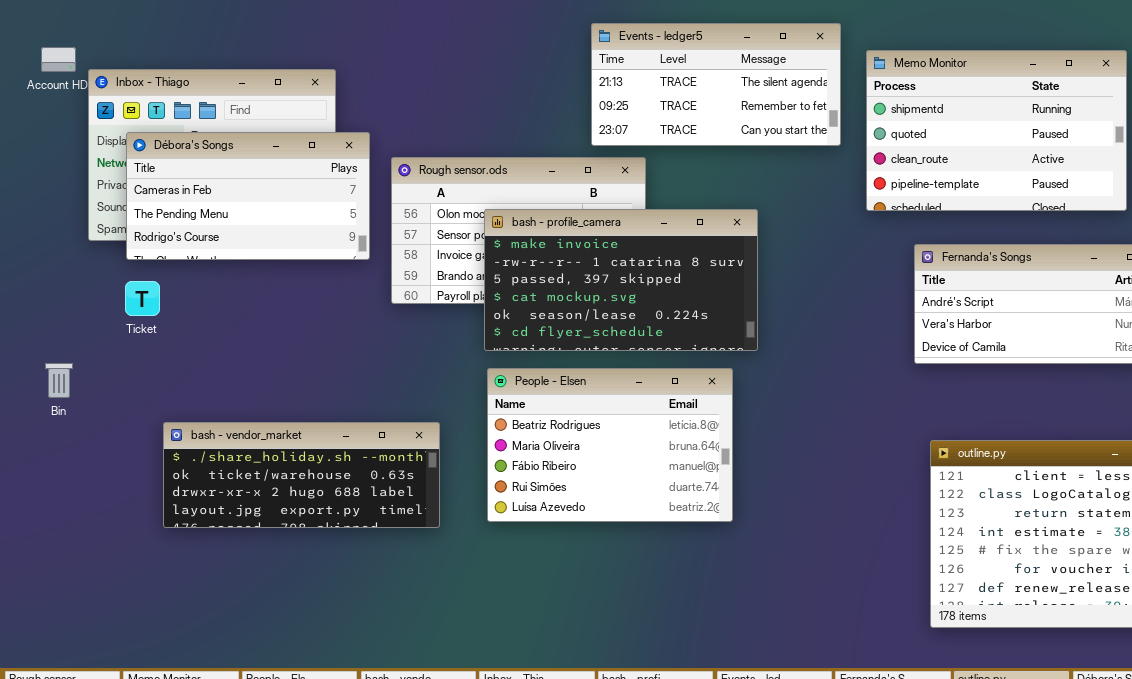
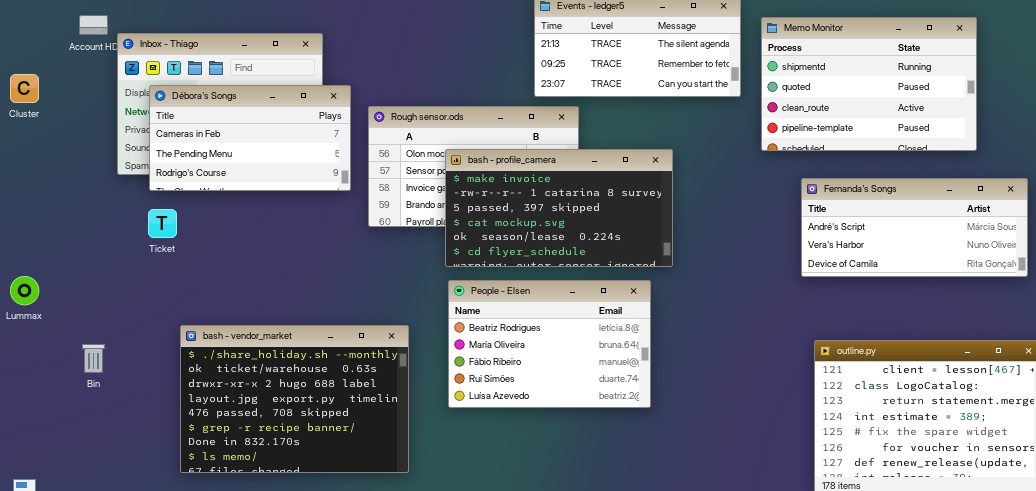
Bin: [45,363,73,398] -> [82,344,105,373], moved
bash - vendor_market: [163,422,440,528] -> [180,325,409,473], resized

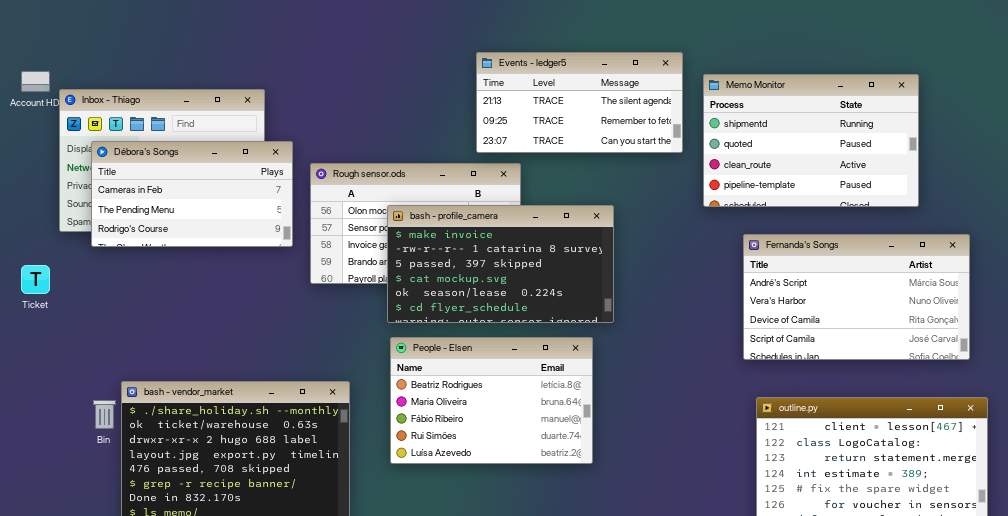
Fernanda's Songs: [801,178,1028,277] -> [743,234,970,360], resized
Ticket: [148,209,177,238] -> [21,265,50,294], moved
Bin: [82,344,105,373] -> [93,400,116,429], moved

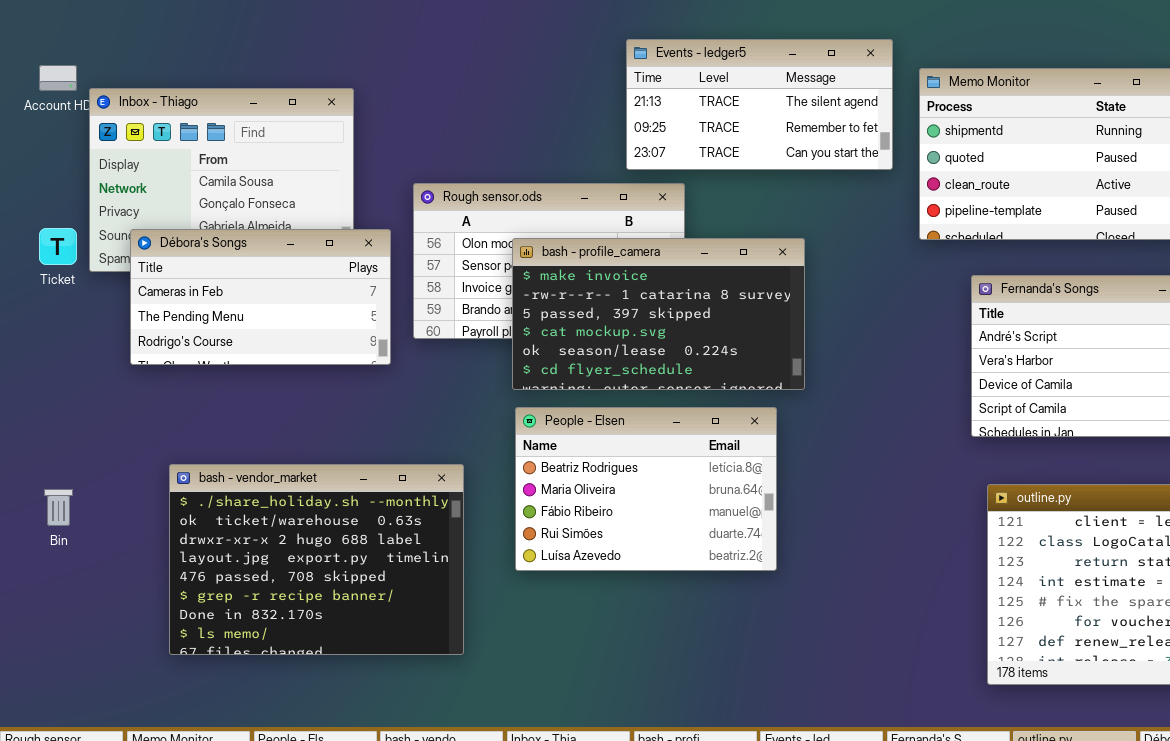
Débora's Songs: [91,141,293,247] -> [130,229,391,365], moved
Ticket: [21,265,50,294] -> [39,228,77,265], moved
Bin: [93,400,116,429] -> [44,489,73,526], moved

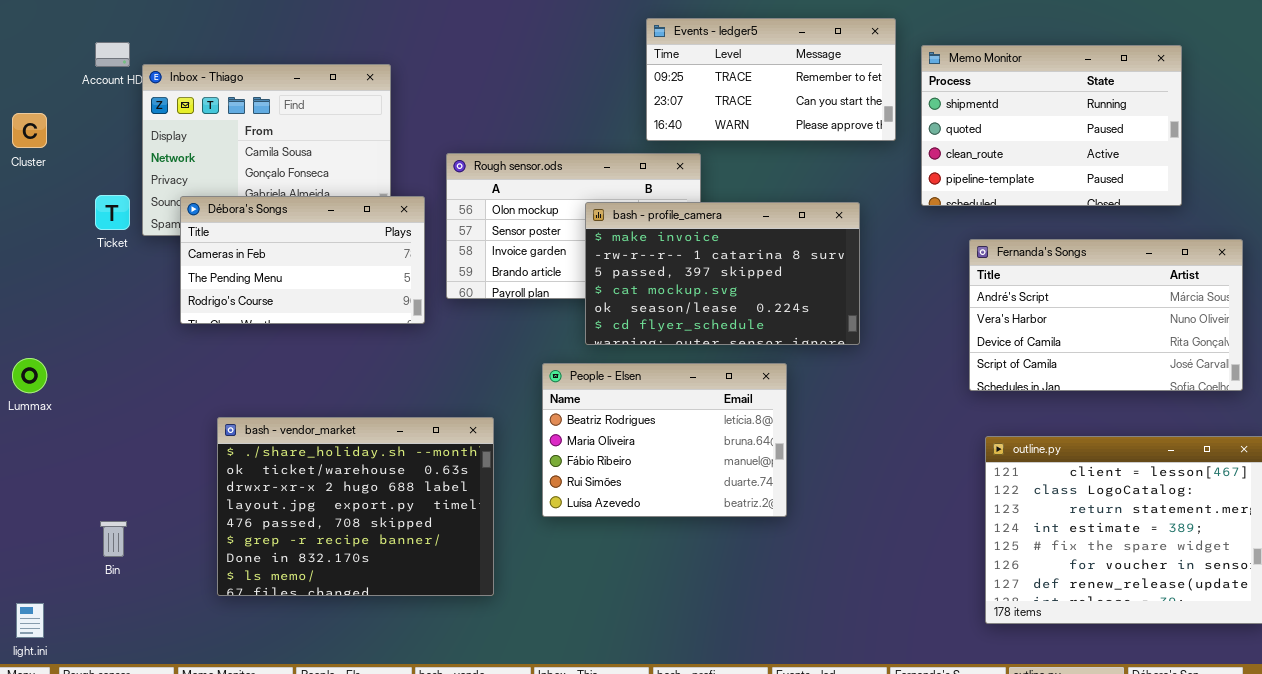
Events - ledger5: [626,39,893,170] -> [646,18,896,141], scrolled down 1 row
bash - profile_camera: [512,238,805,390] -> [585,202,860,345], moved
Bin: [44,489,73,526] -> [100,521,127,557], moved

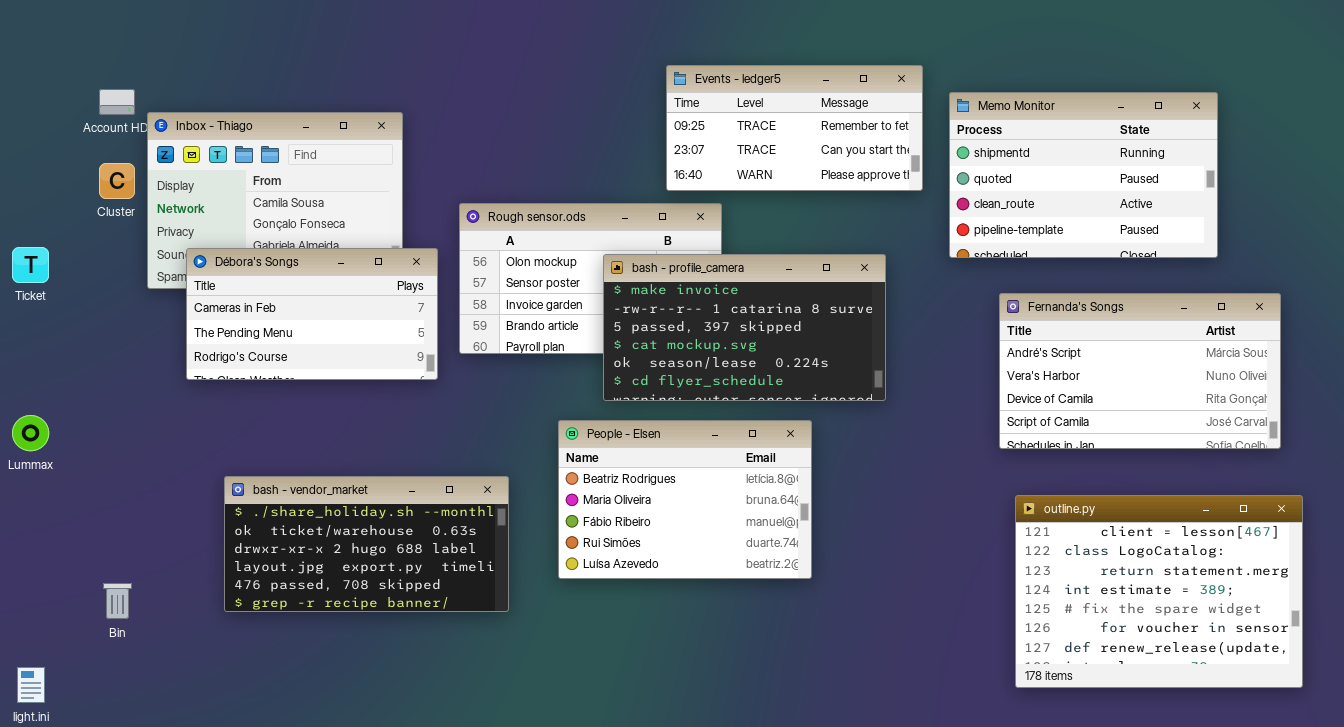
Cluster: [12,113,47,148] -> [99,163,135,199], moved
Ticket: [95,195,130,230] -> [12,247,49,283], moved
bash - vendor_market: [217,417,494,596] -> [224,476,509,612], resized

